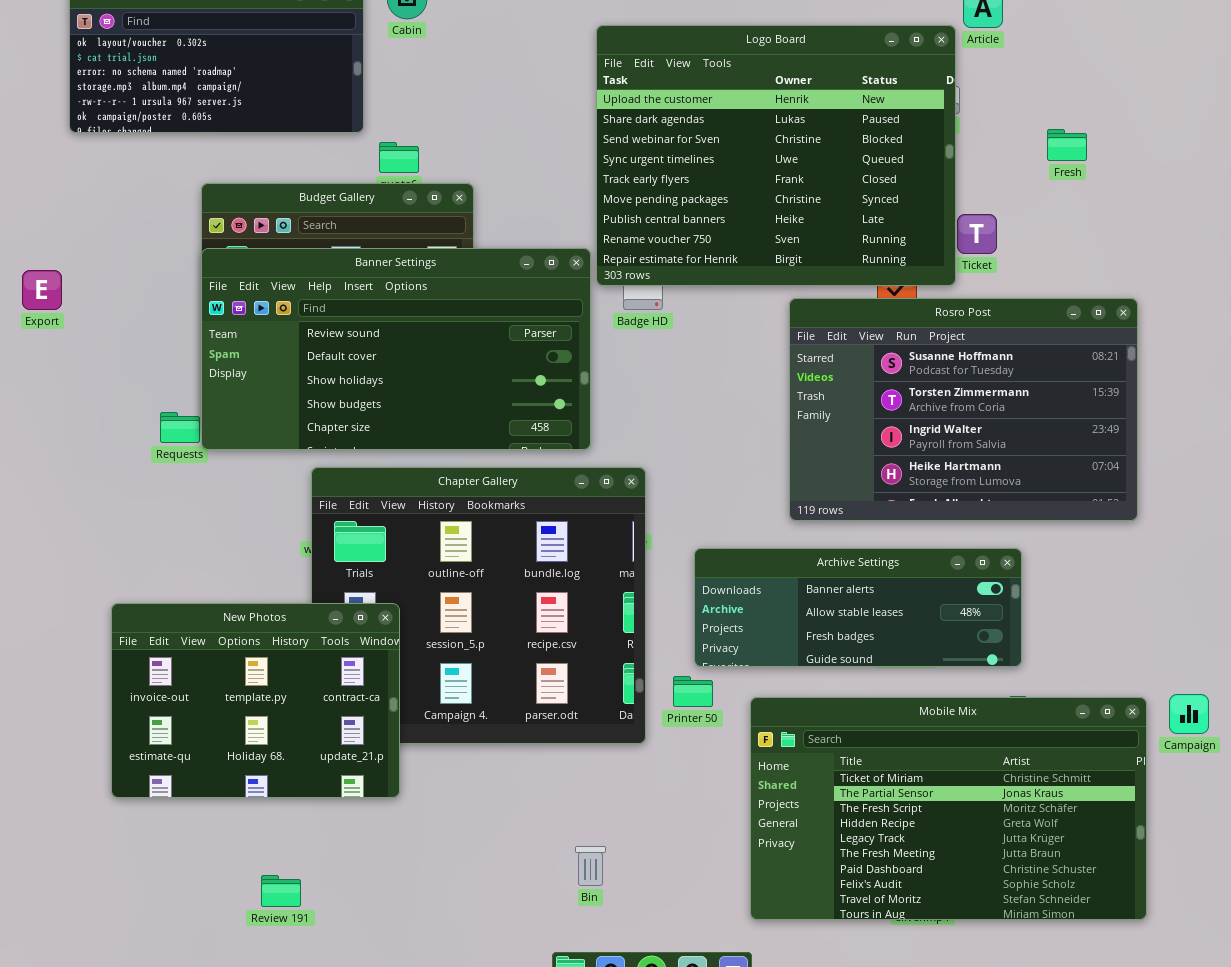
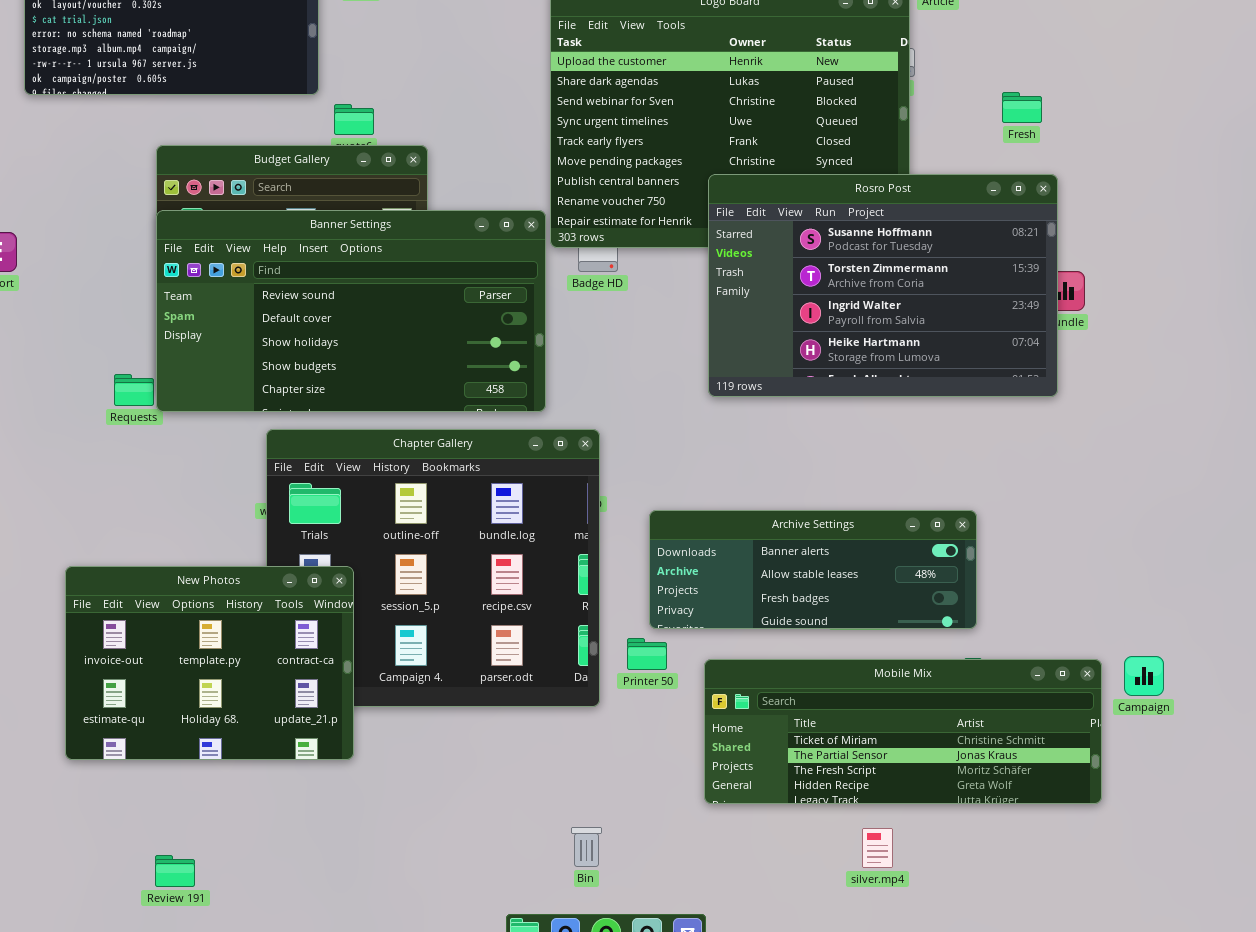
Rosro Post: [789,298,1138,521] -> [708,174,1058,397], moved
Mobile Mix: [750,697,1147,920] -> [704,659,1102,804], resized
Bin: [575,846,606,886] -> [571,827,602,867], moved
Review 191: [261,875,301,907] -> [155,855,195,887], moved

